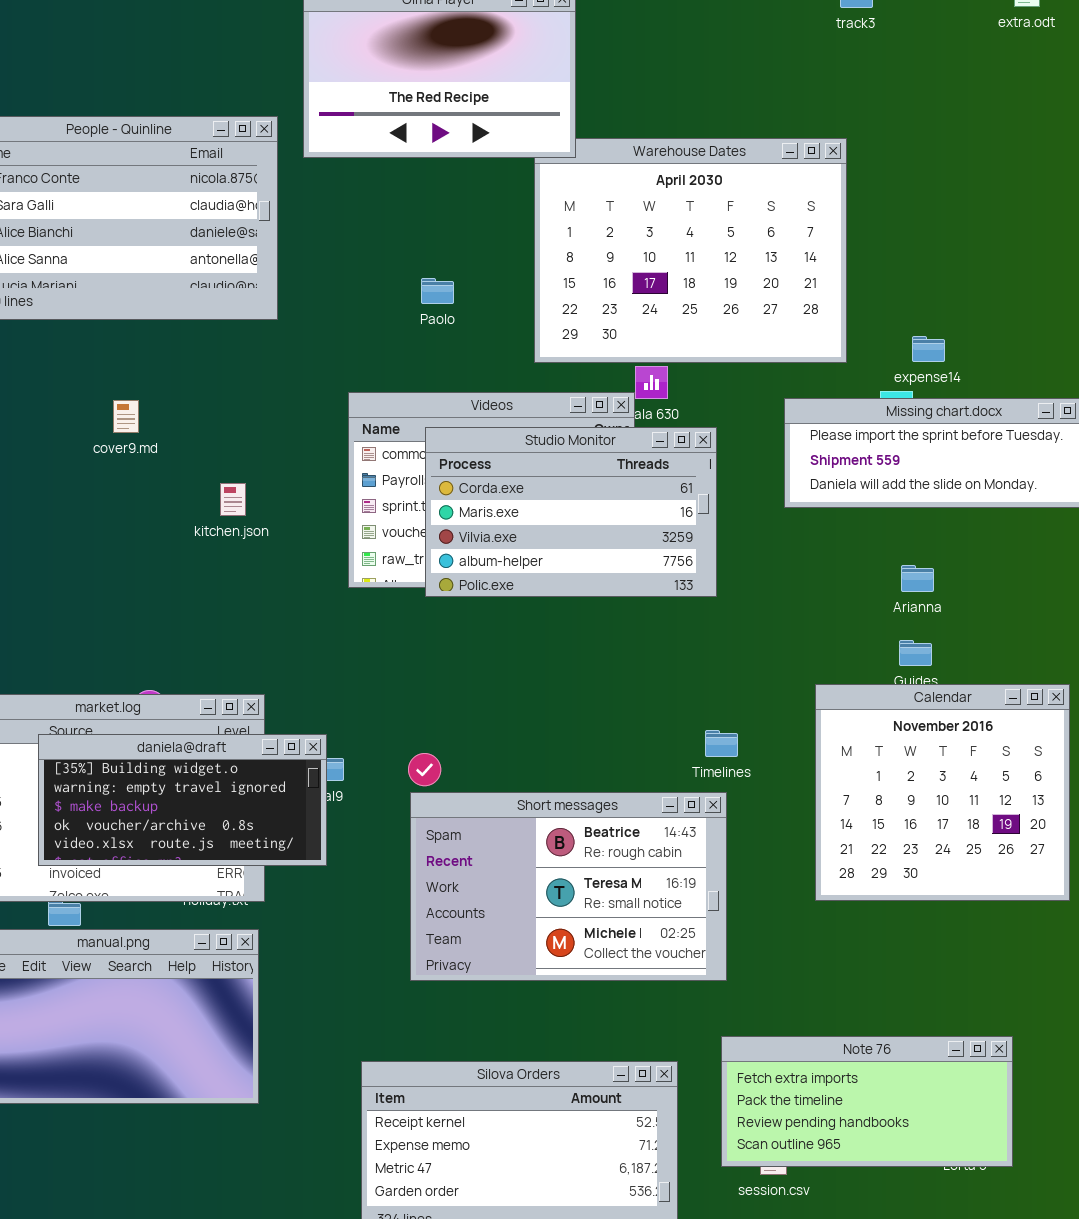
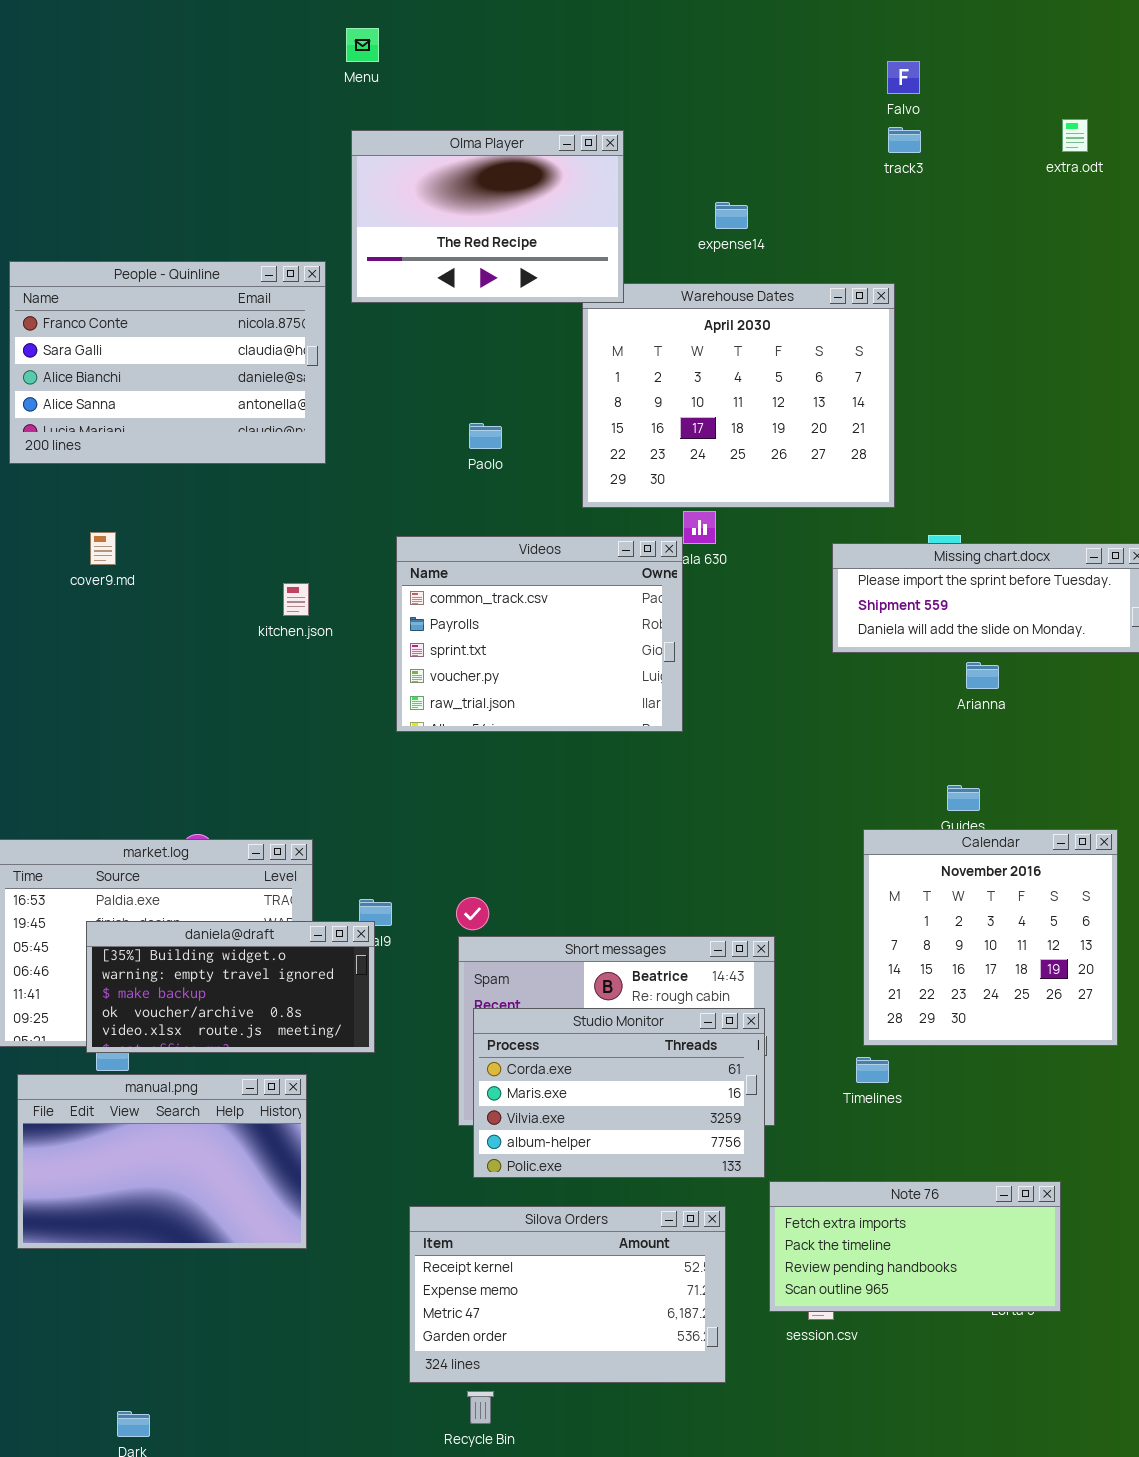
expense14: [912,336,945,362] -> [715,202,748,229], moved
cover9.md: [113,400,139,433] -> [90,532,116,565], moved
Studio Monitor: [425,427,717,597] -> [473,1008,765,1178], moved
kitchen.json: [220,483,246,516] -> [283,583,309,616], moved
Arianna: [901,565,934,592] -> [966,662,999,689], moved
Timelines: [705,730,738,757] -> [856,1057,889,1083], moved
daniela@draft: [38,734,327,866] -> [86,921,375,1053], moved

